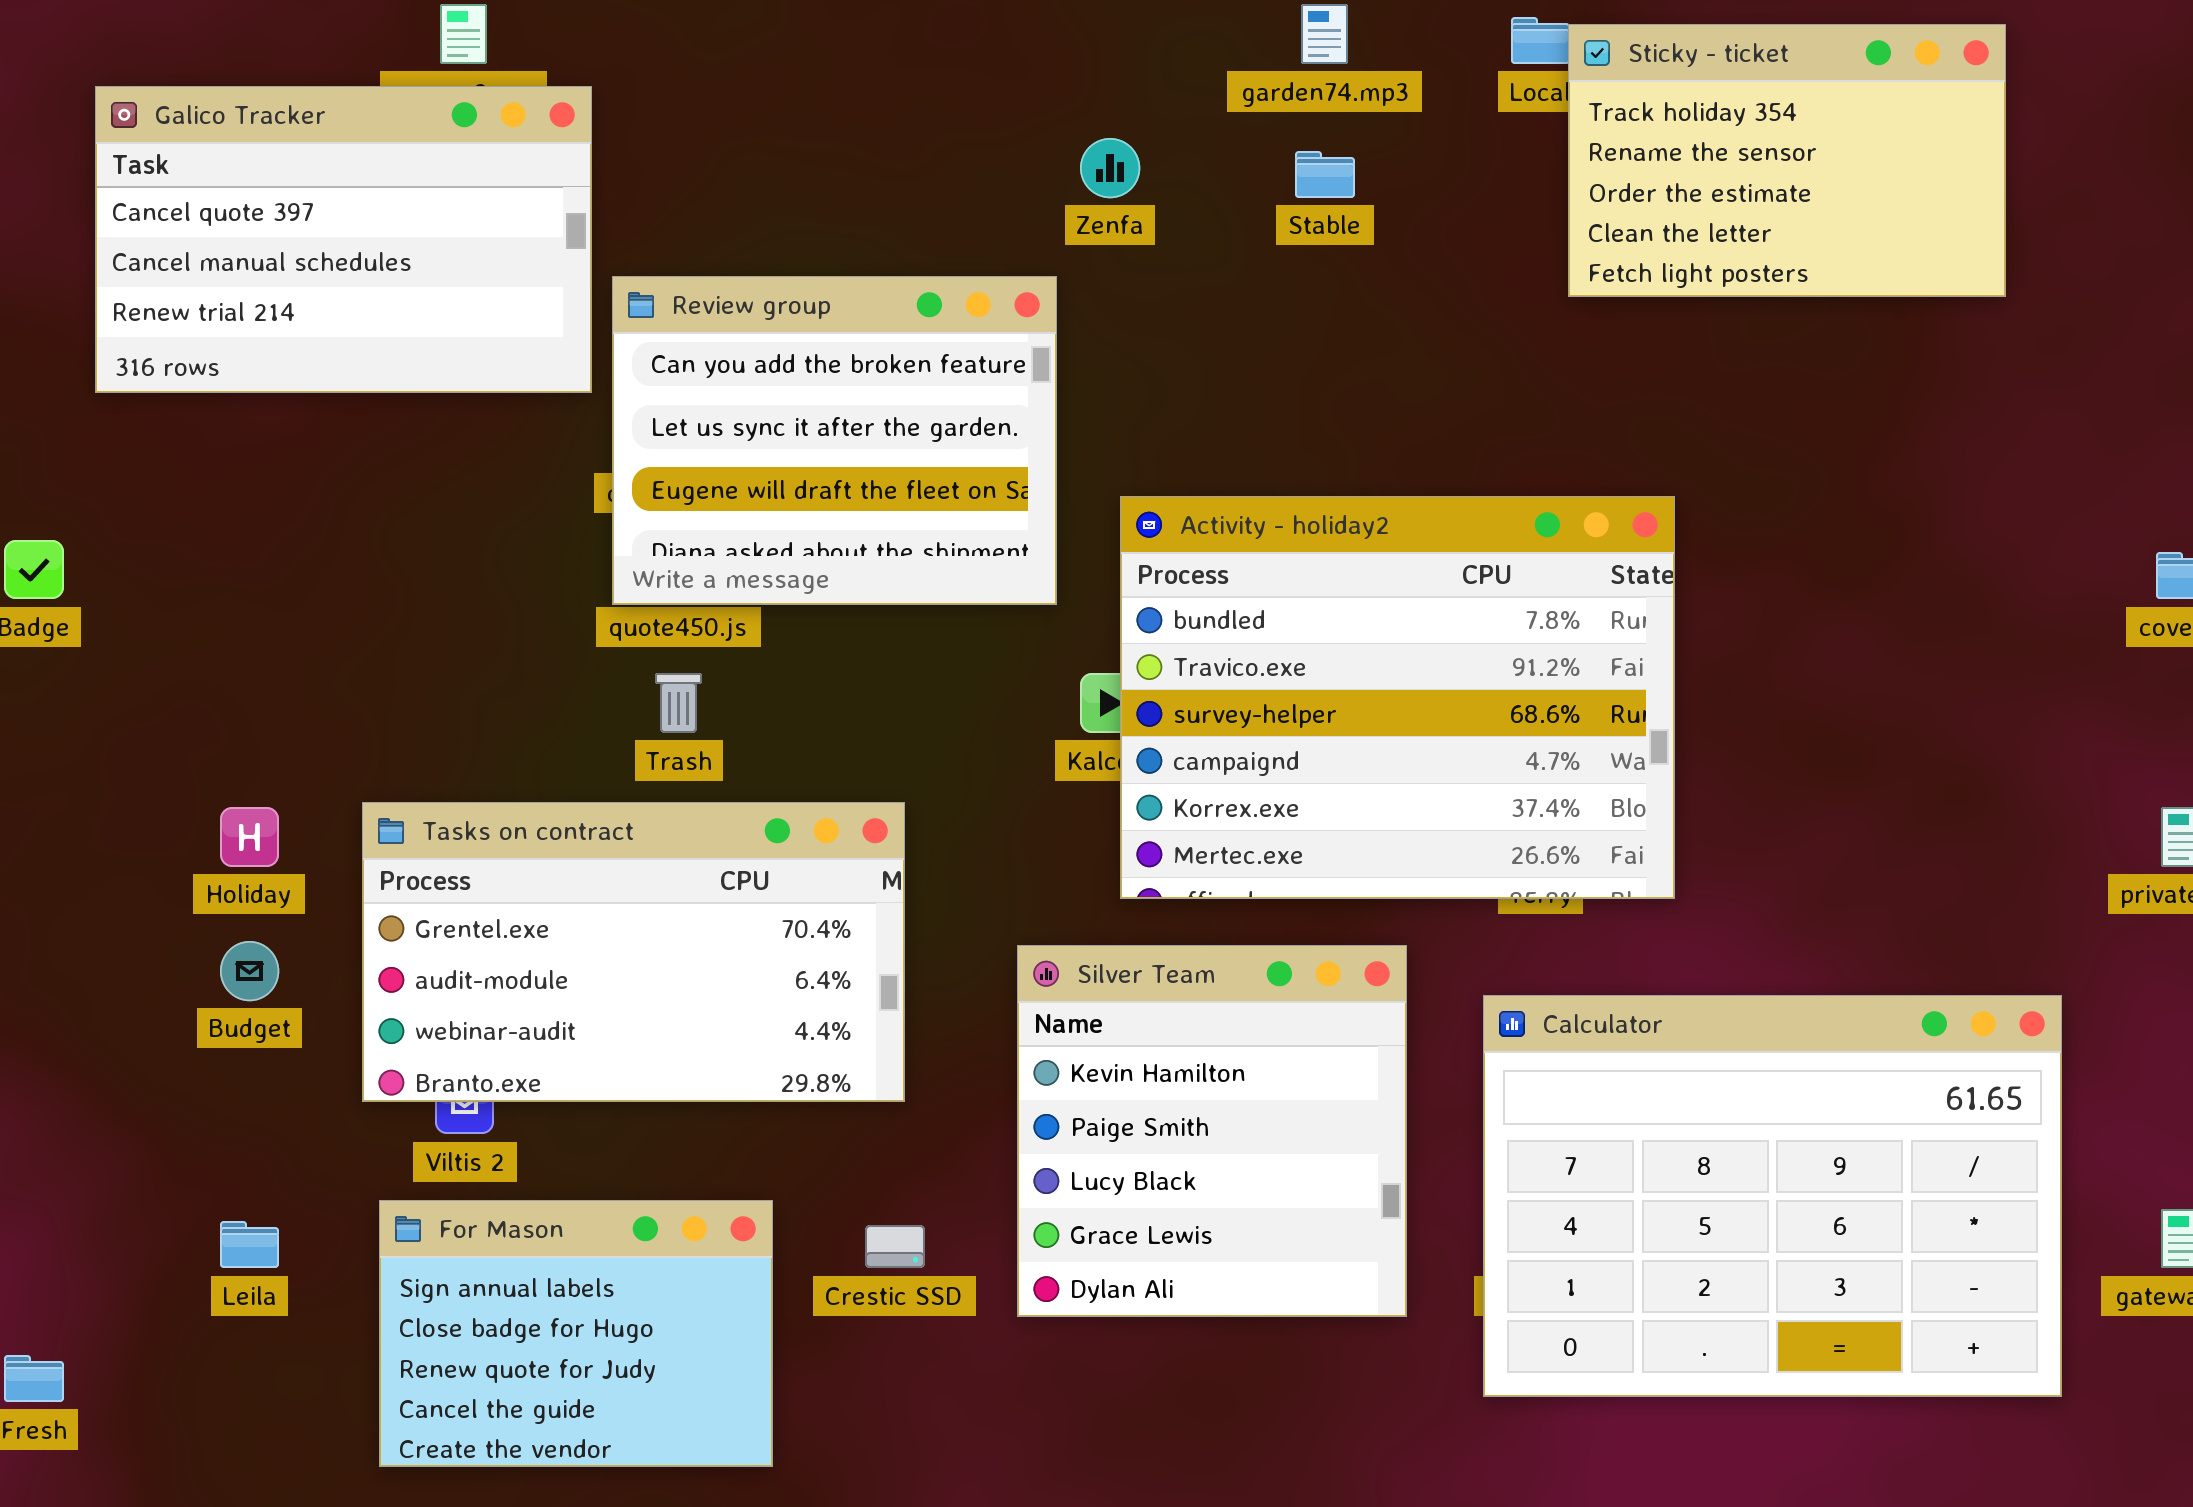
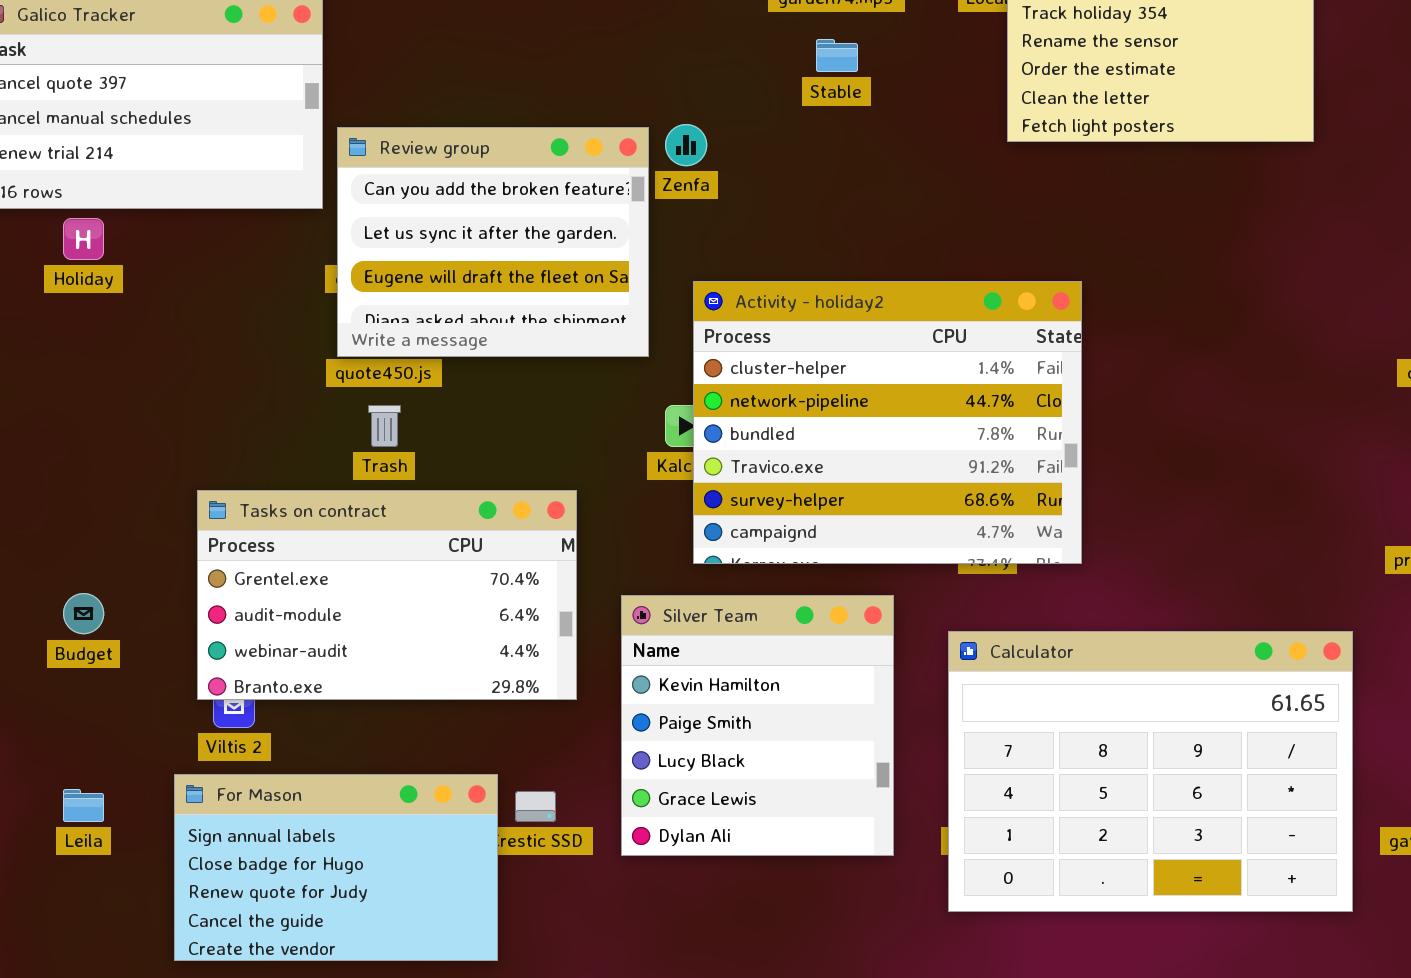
Zenfa: [1080,138,1140,198] -> [665,124,707,166], moved
Activity - holiday2: [1120,496,1675,899] -> [693,281,1082,564], scrolled up 2 rows
Tasks on contract: [362,802,905,1102] -> [197,490,577,700], moved
Holiday: [220,807,279,867] -> [63,218,104,260], moved
For Mason: [379,1200,773,1467] -> [174,774,498,961], resized

